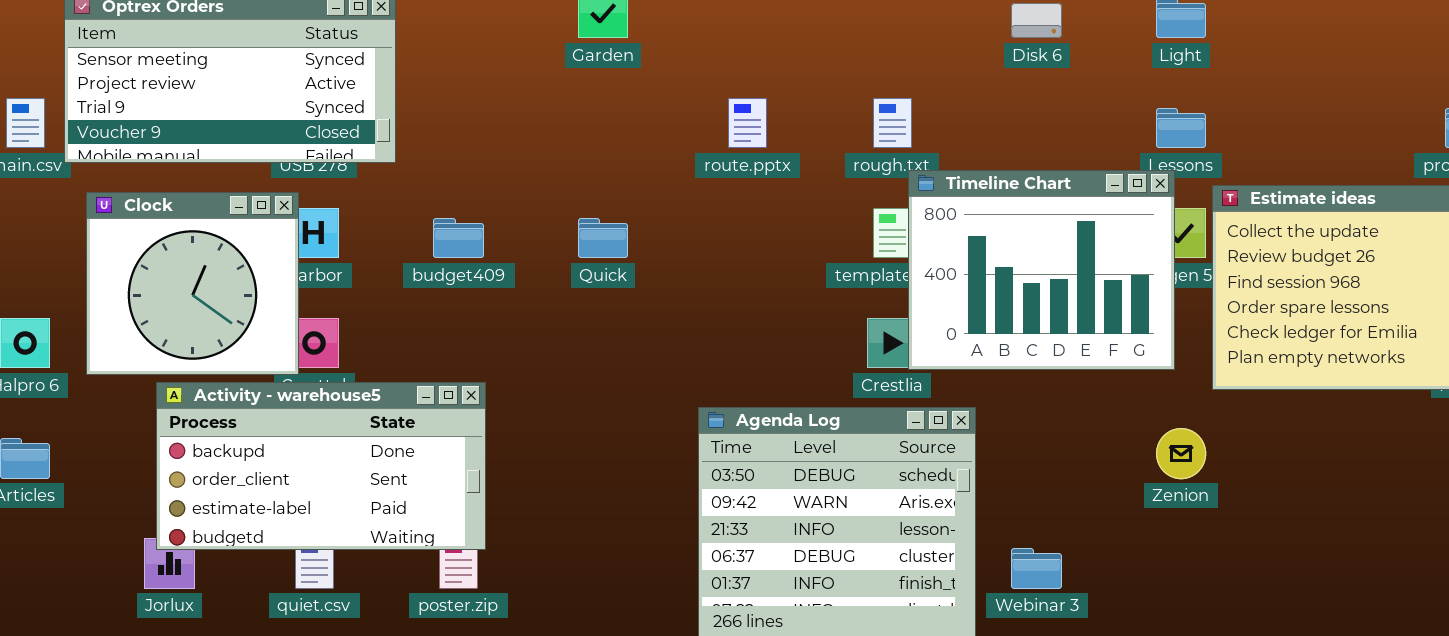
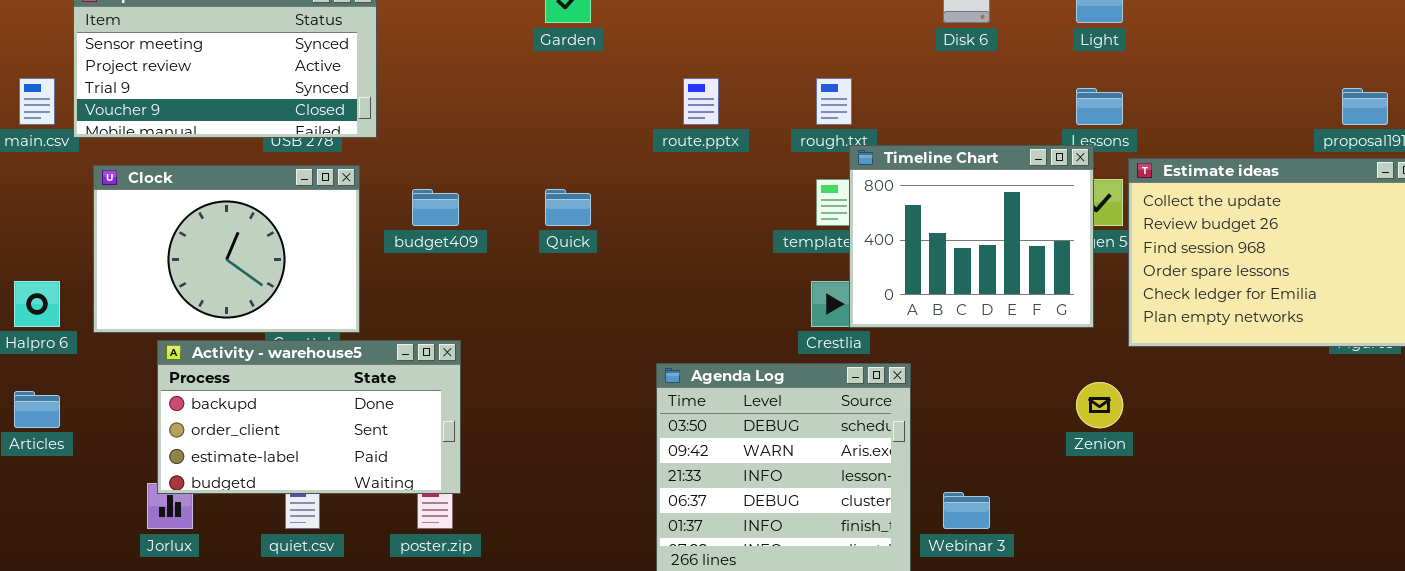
Clock: [86,192,299,375] -> [93,165,360,333], resized

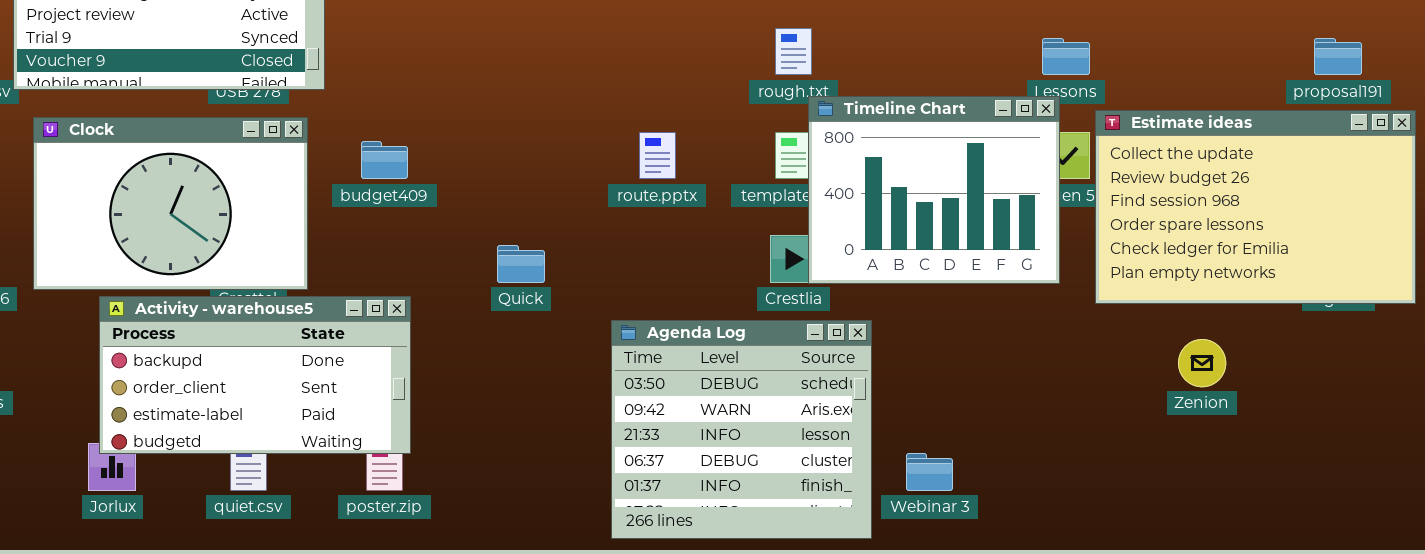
route.pptx: [683,78,719,125] -> [639,132,676,179], moved
Quick: [545,189,591,226] -> [497,245,545,283], moved
Zenion: [1076,382,1123,428] -> [1178,339,1226,387], moved

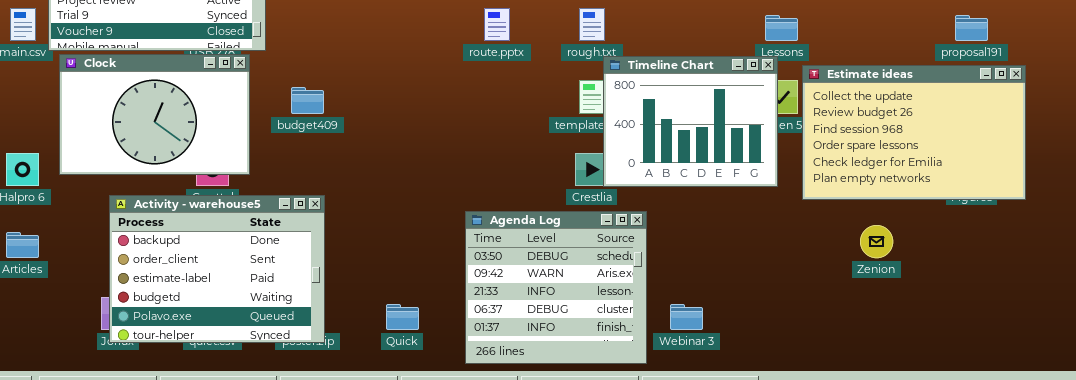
Clock: [33,117,308,290] -> [59,54,250,175], moved
route.pptx: [639,132,676,179] -> [484,8,510,41], moved
Quick: [497,245,545,283] -> [386,304,419,330], moved
Activity - warehouse5: [99,296,411,454] -> [109,195,325,343], resized

